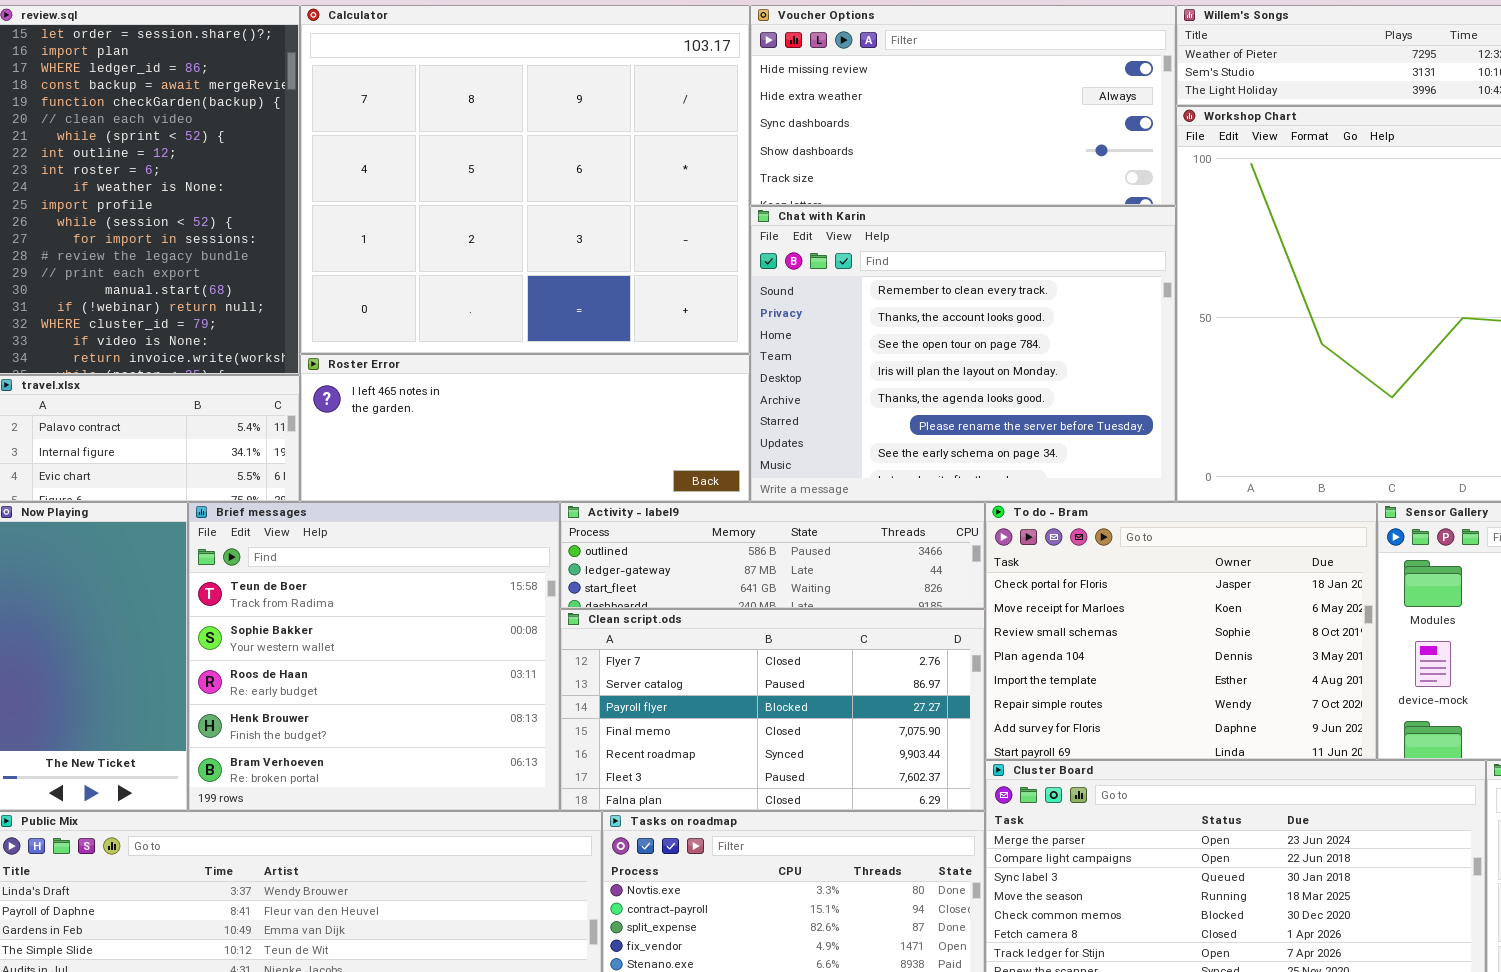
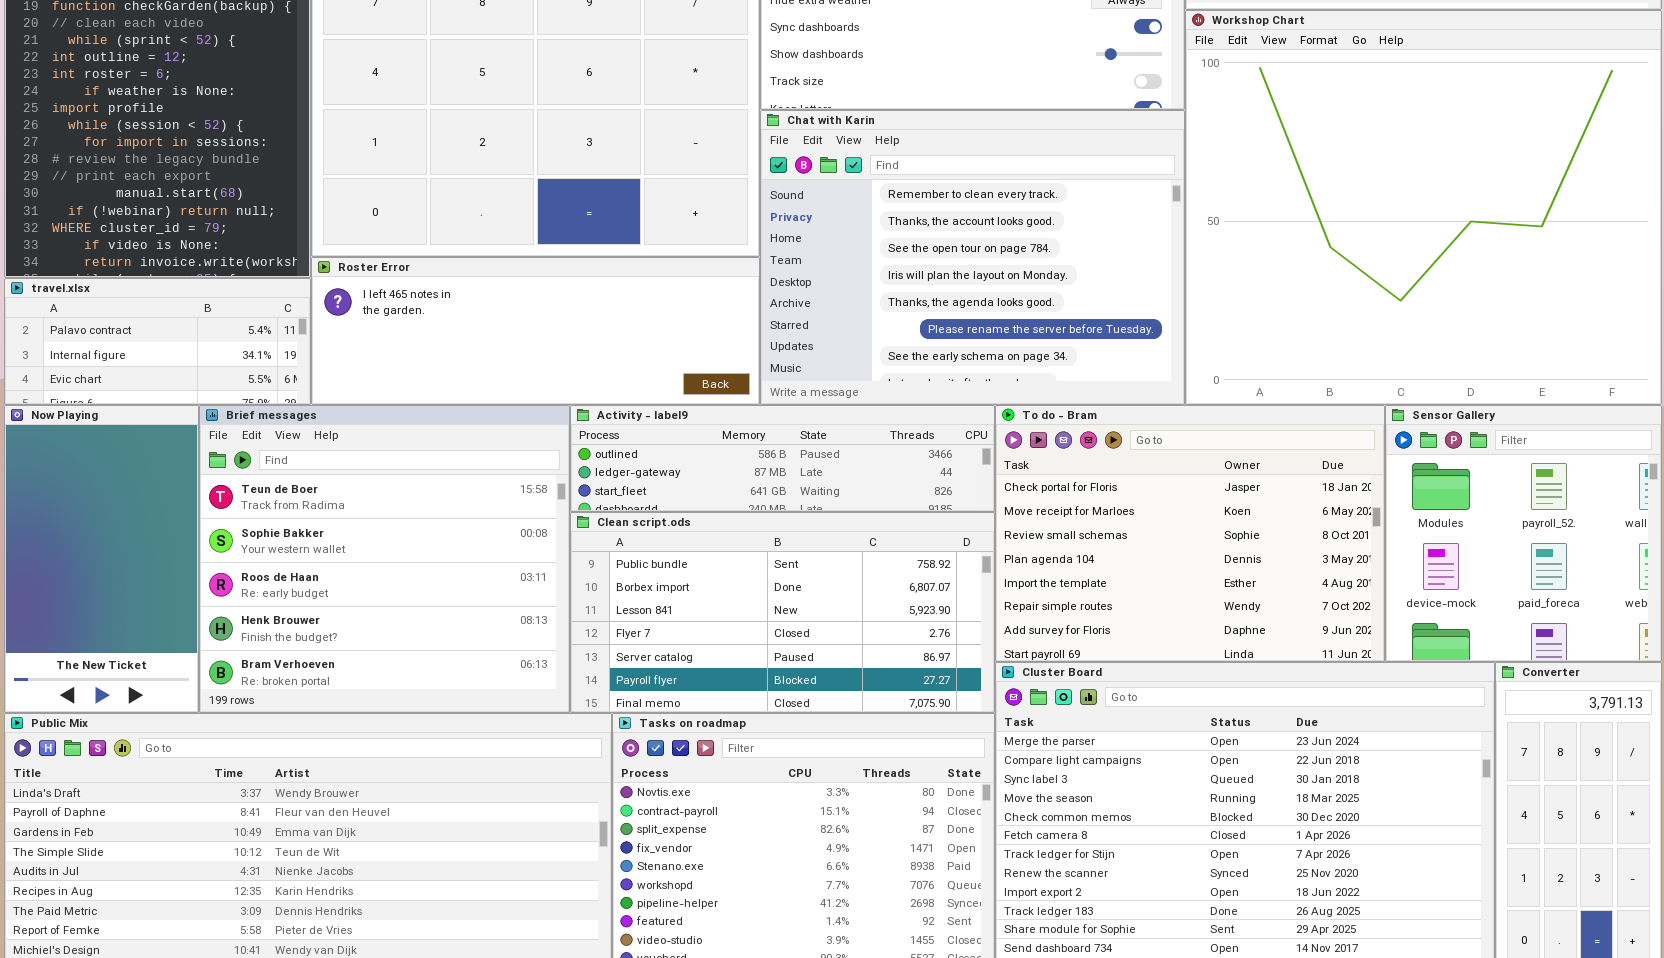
Clean script.ods: [560,609,985,811] -> [570,512,995,713], scrolled up 3 rows

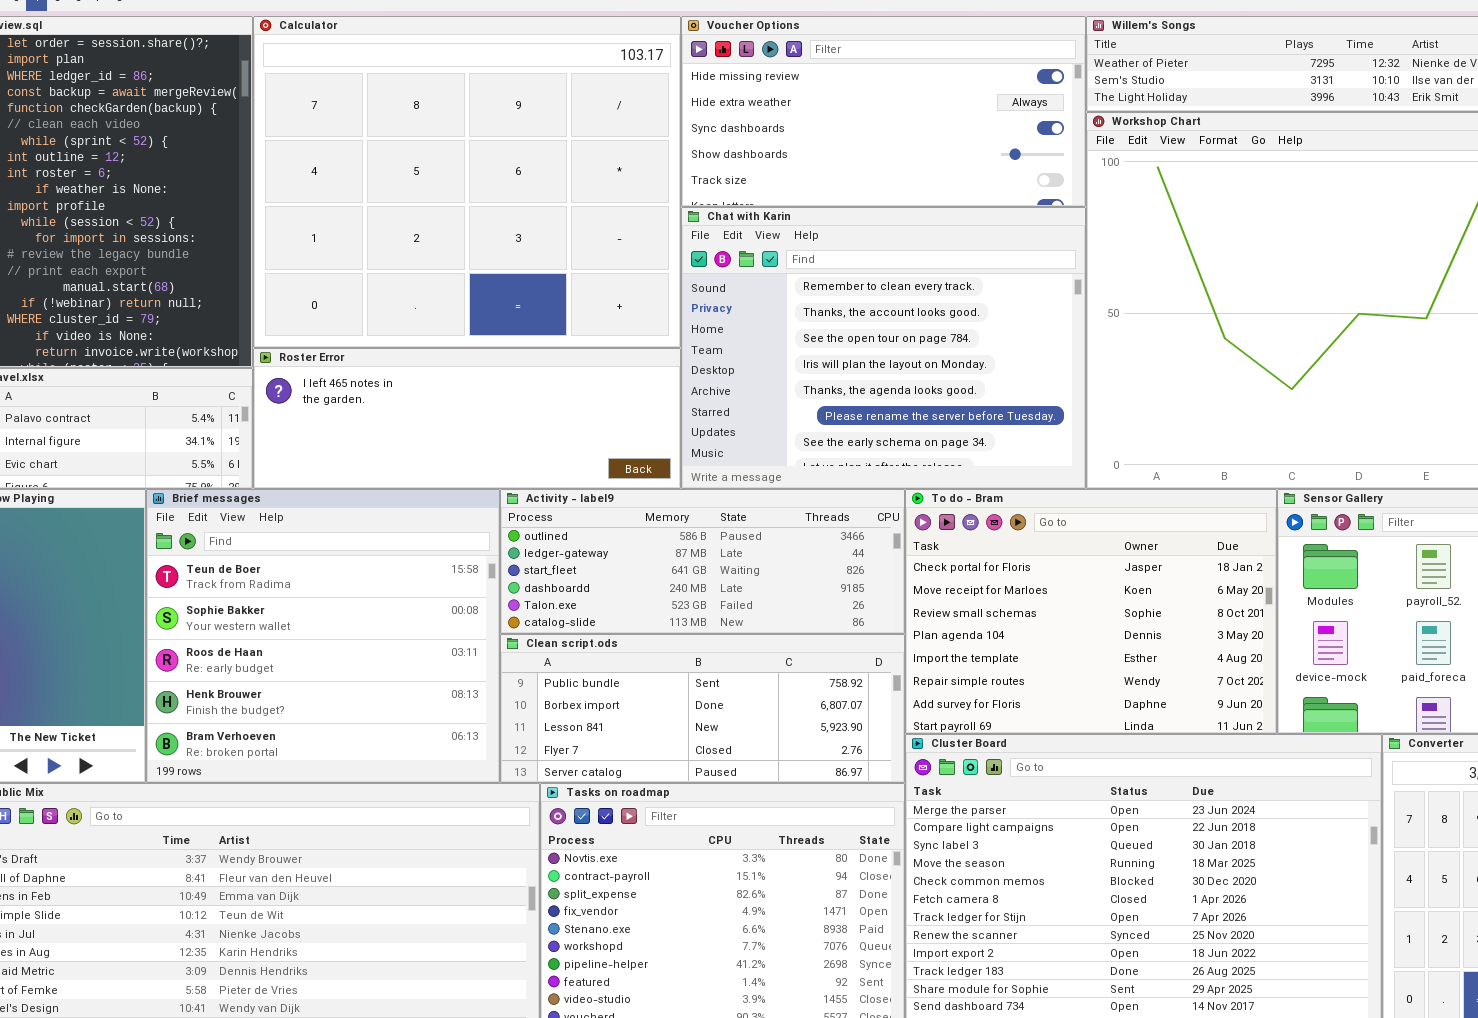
Activity - label9: [570,405,995,512] -> [500,489,905,634], resized
Clean script.ods: [570,512,995,713] -> [500,634,905,783], resized

